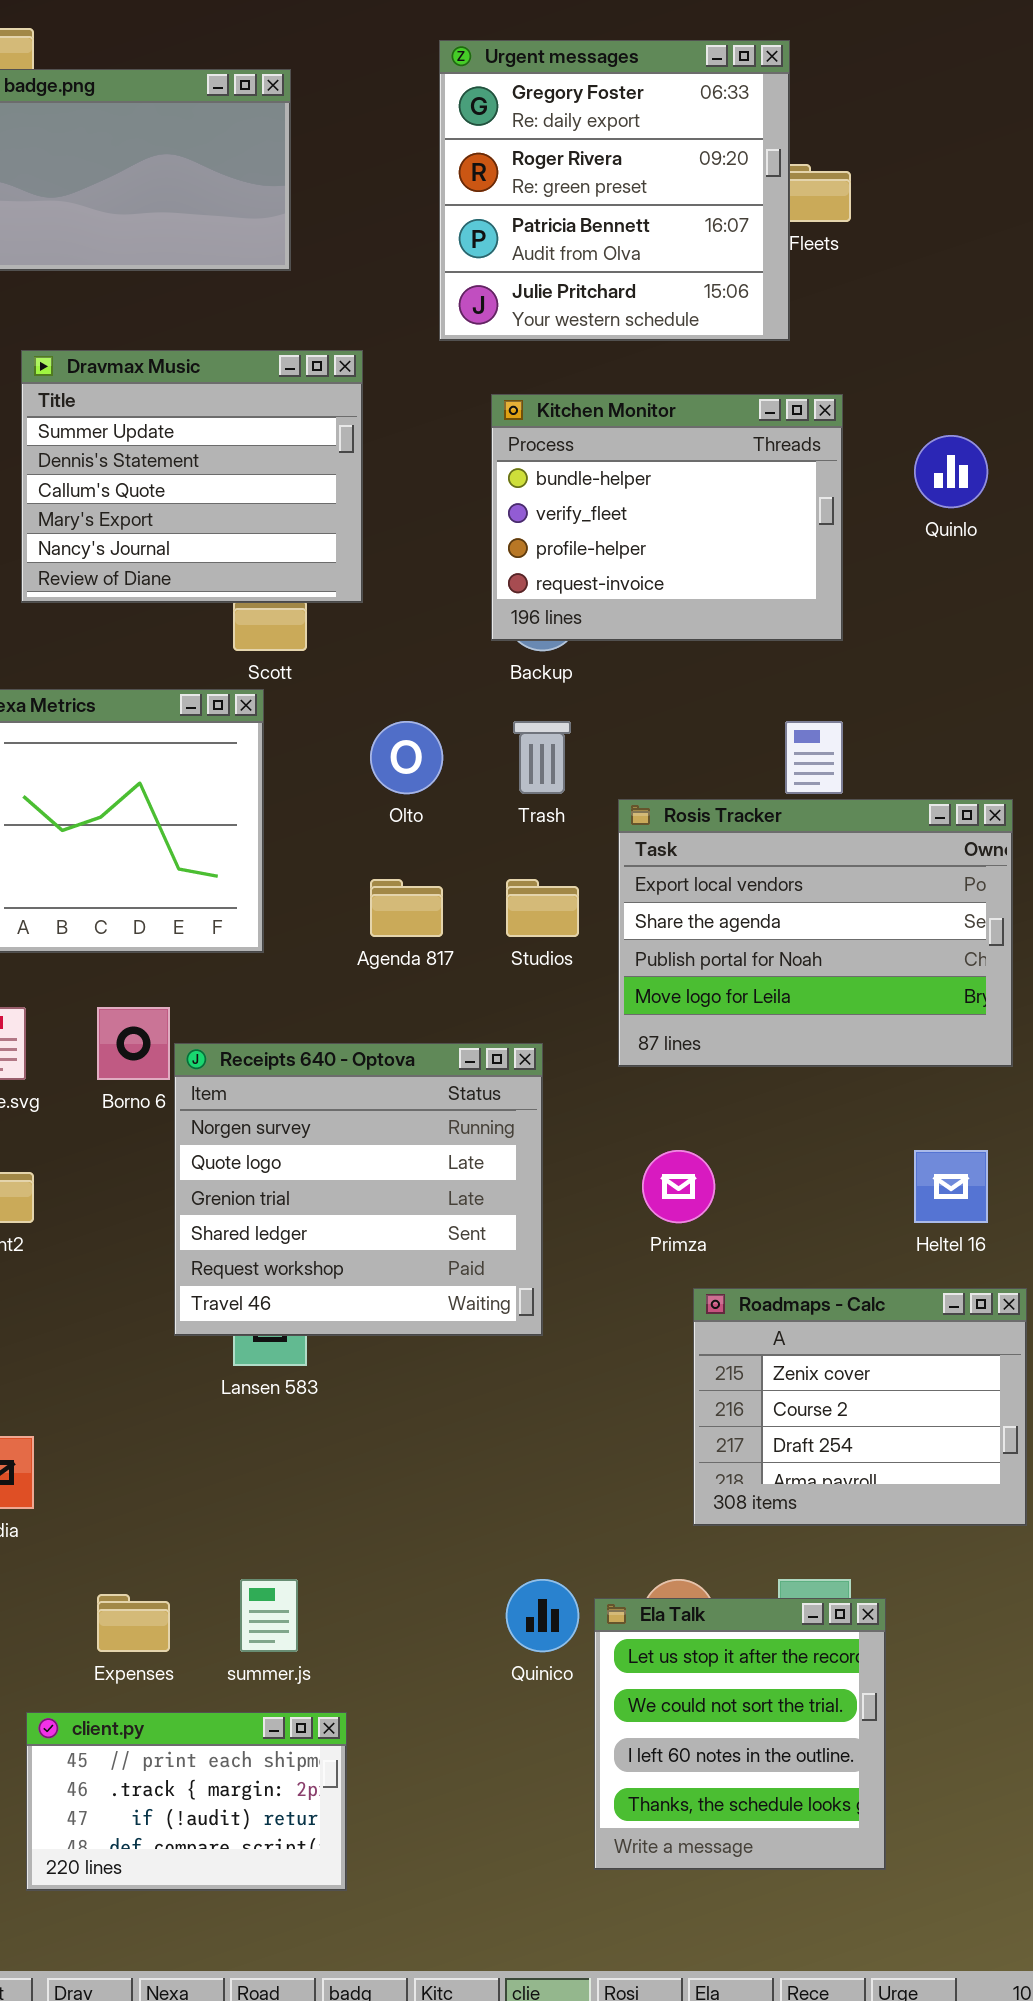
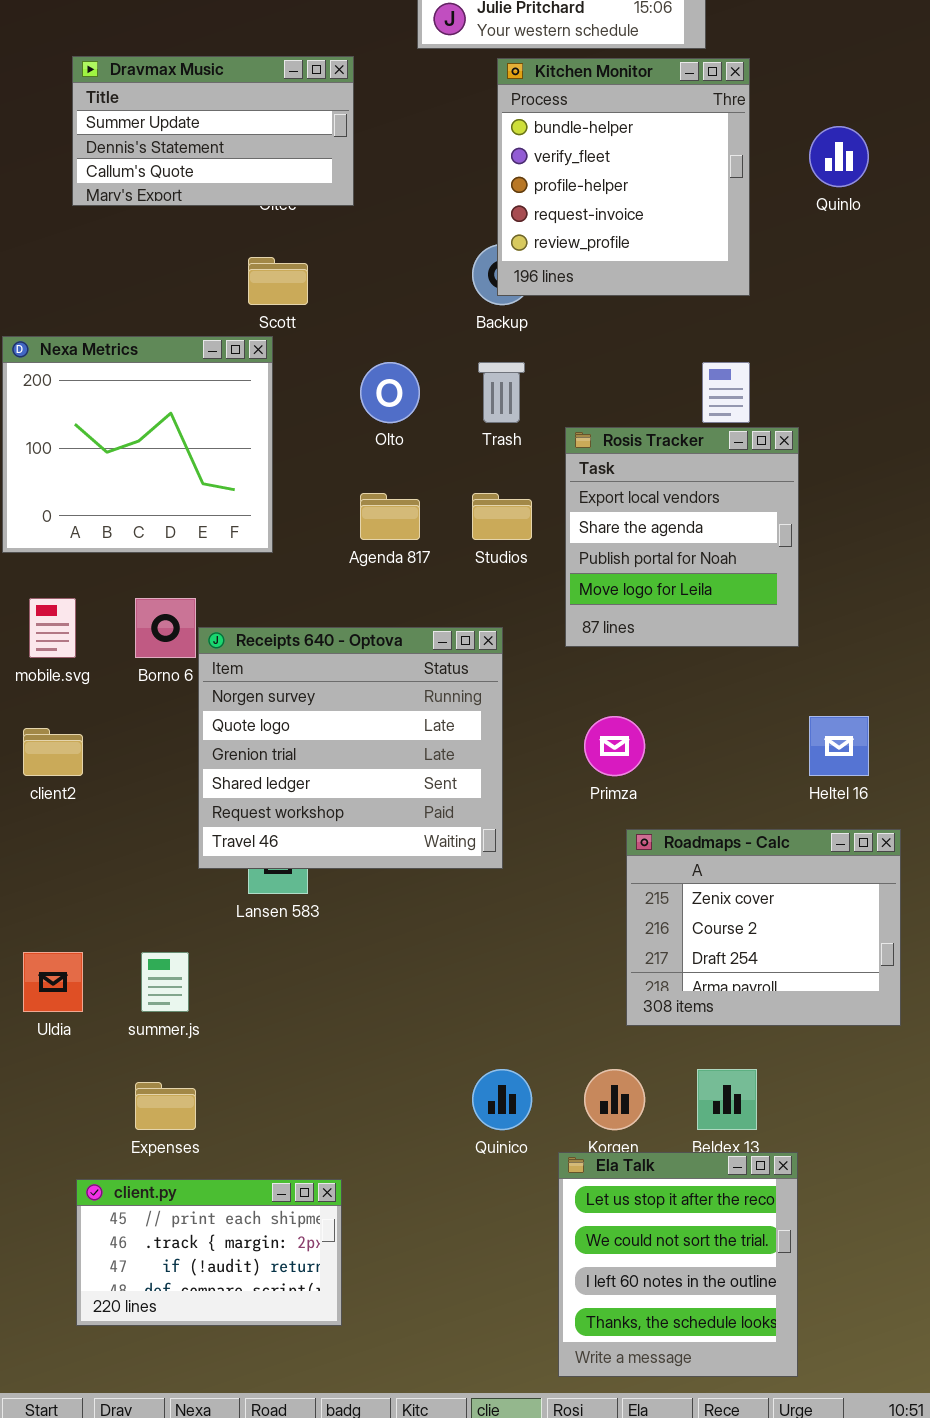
Dravmax Music: [21,350,363,603] -> [72,56,354,206], resized
Kitchen Monitor: [491,394,843,641] -> [497,58,750,296], resized
Rosis Tracker: [618,799,1013,1067] -> [565,427,799,647], resized
summer.js: [240,1579,298,1652] -> [141,952,189,1012], moved
Ela Talk: [594,1598,886,1870] -> [558,1152,798,1377], moved

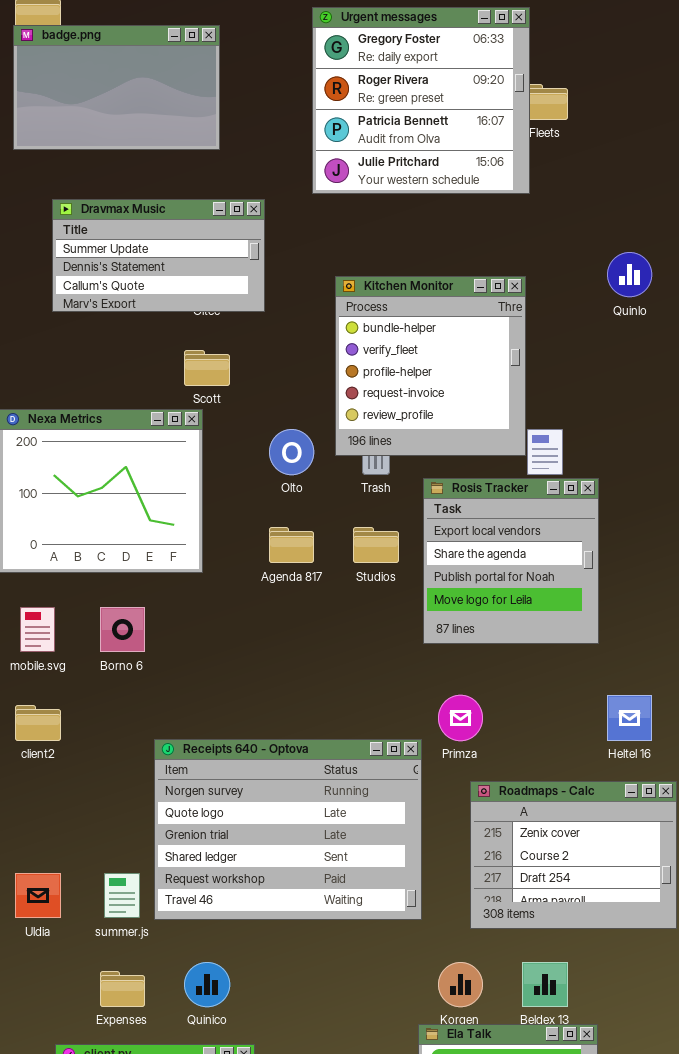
Kitchen Monitor: [497,58,750,296] -> [335,276,526,456], moved
Receipts 640 - Optova: [198,627,503,869] -> [154,739,422,920], moved, resized
Quinico: [472,1069,532,1130] -> [184,962,230,1007], moved

